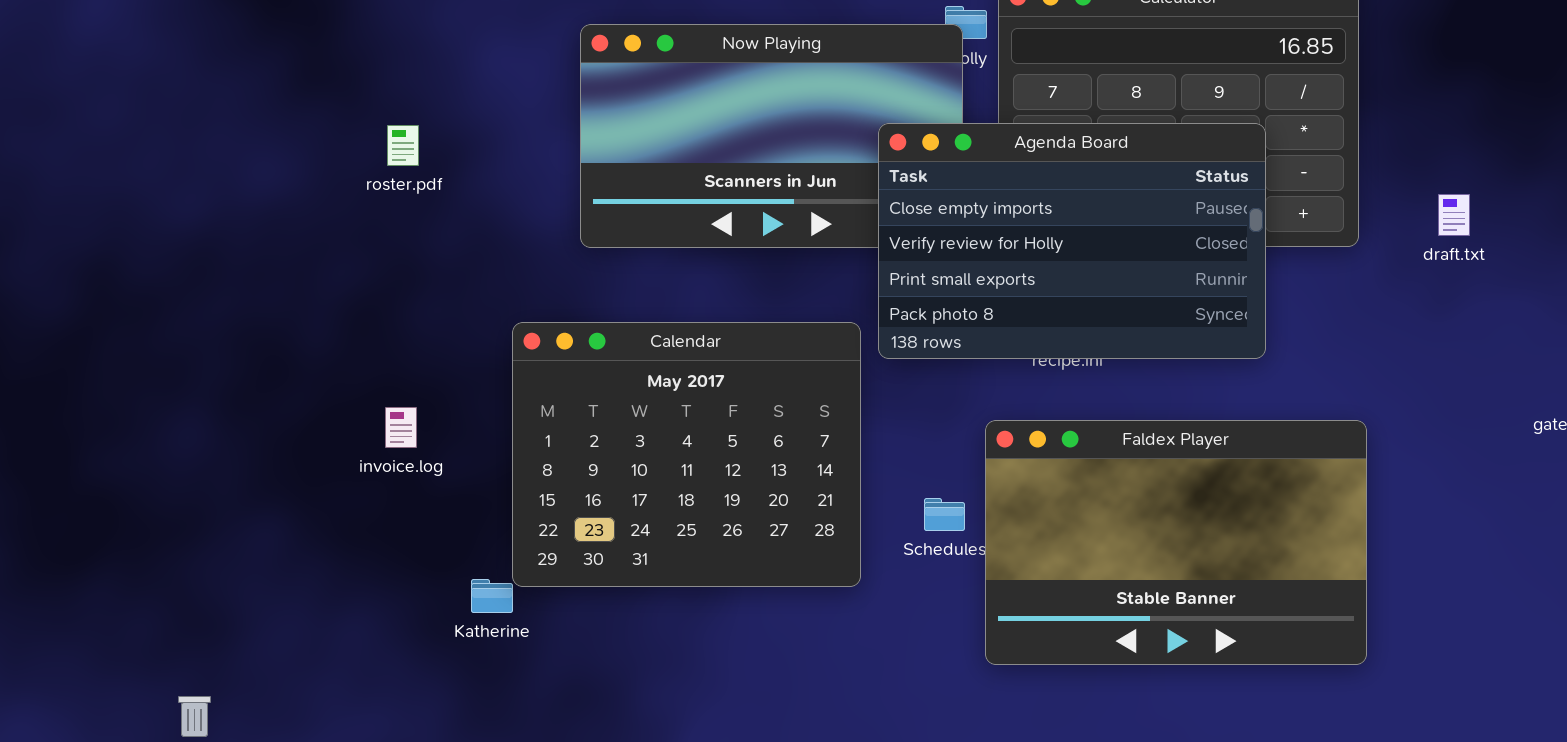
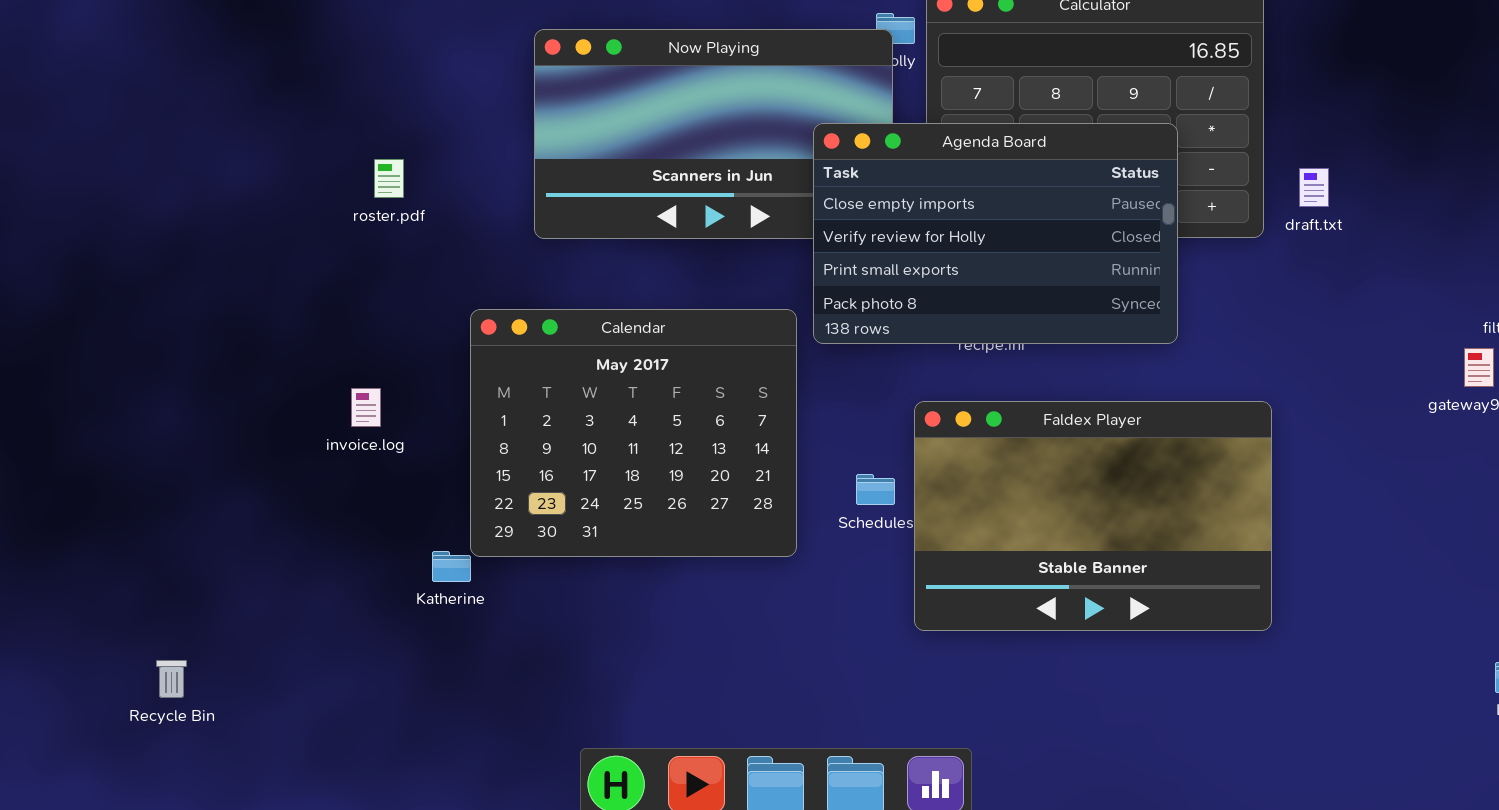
roster.pdf: [387,125,419,166] -> [374,159,404,198], moved
draft.txt: [1438,194,1470,236] -> [1299,168,1329,207], moved

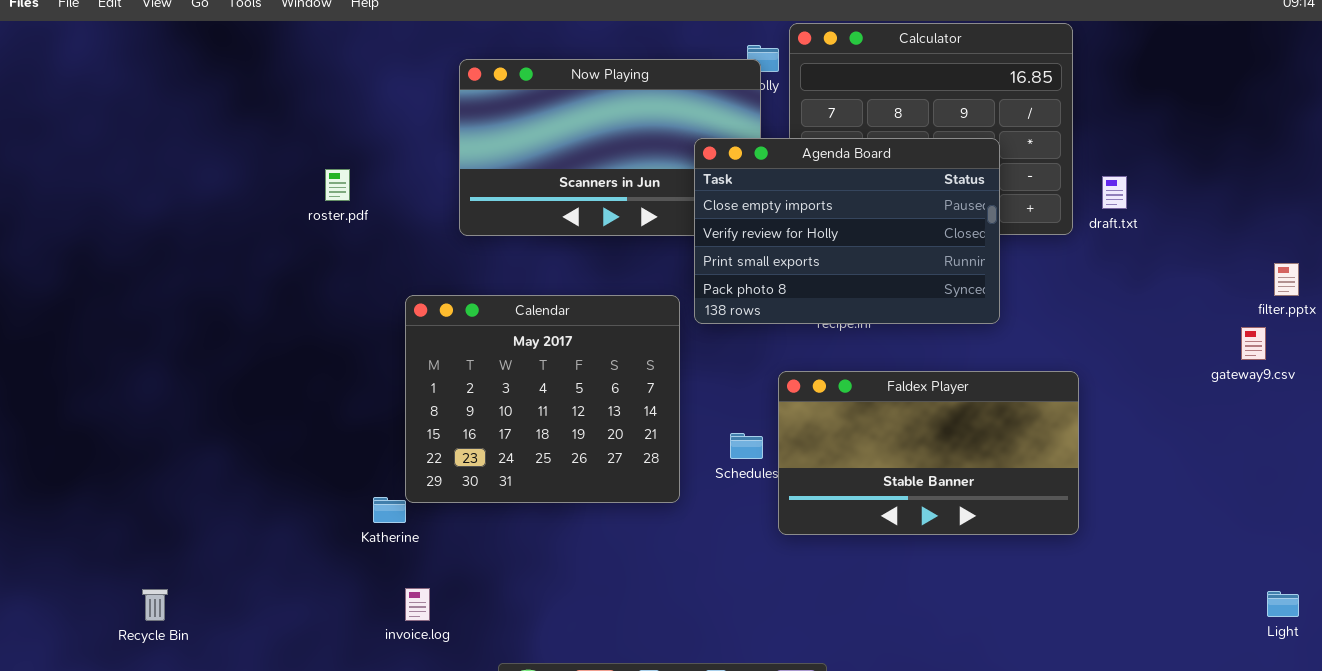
invoice.log: [351,388,381,427] -> [405,588,430,621], moved
Faldex Player: [914,401,1272,631] -> [778,371,1079,535], resized

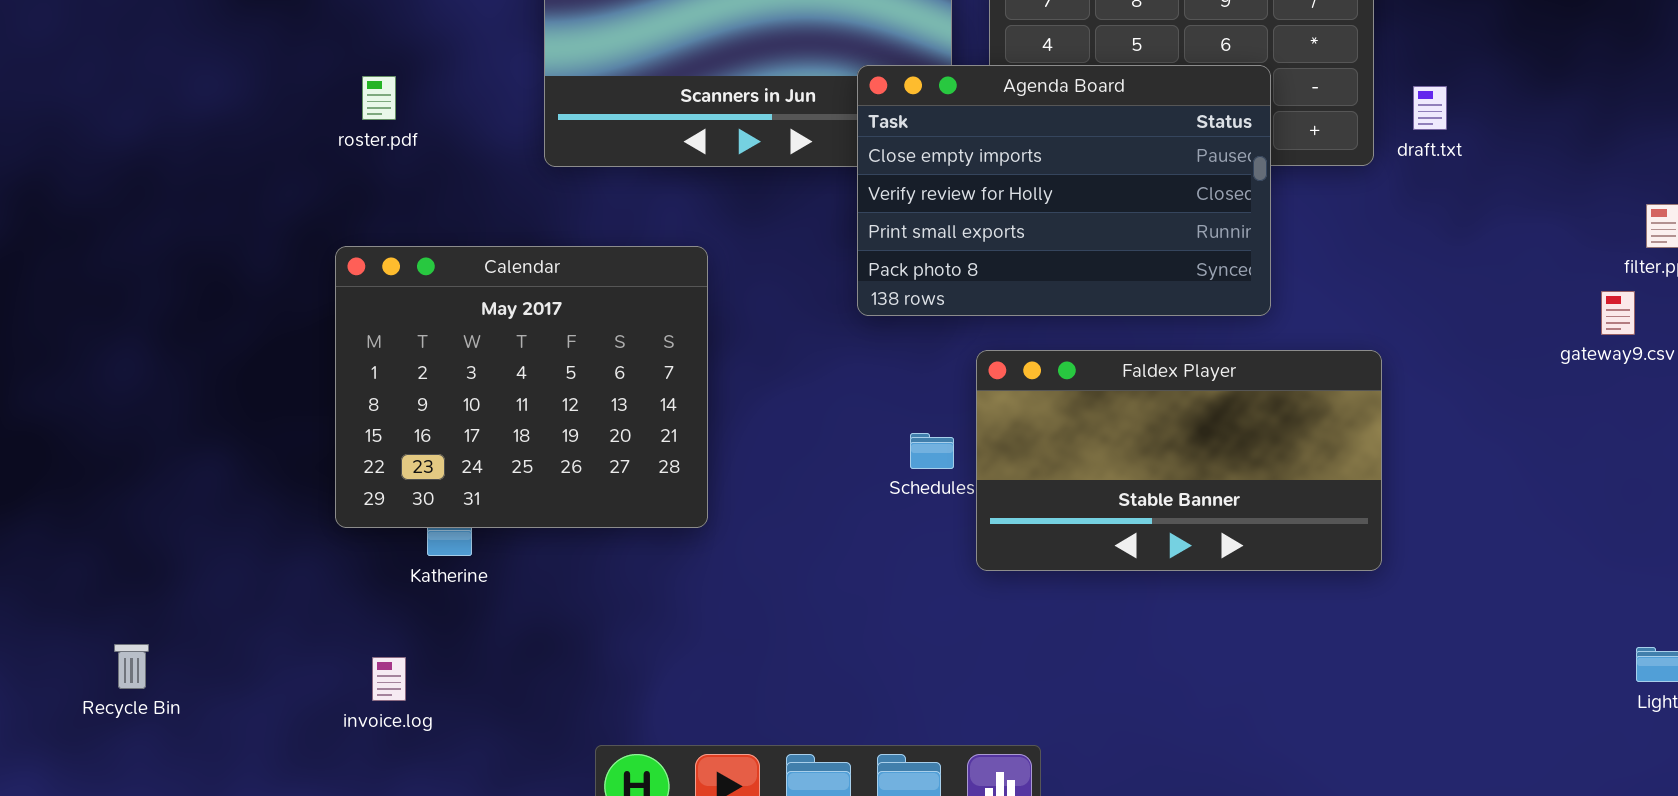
Agenda Board: [694,138,1000,324] -> [857,65,1271,316], moved
Calendar: [405,295,680,503] -> [335,246,708,528], moved
invoice.log: [405,588,430,621] -> [372,657,406,701], moved

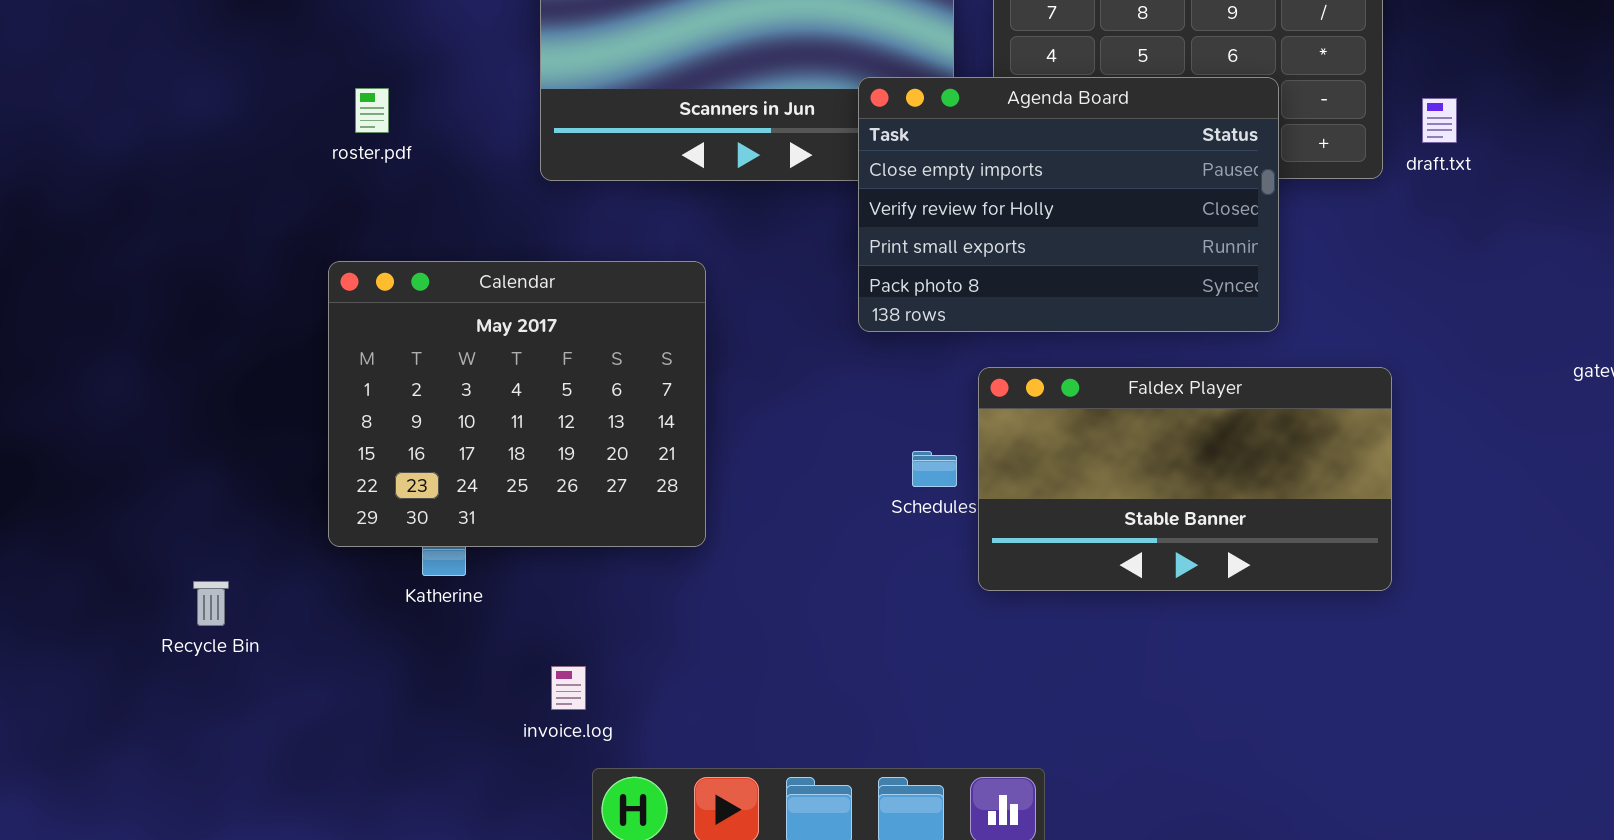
Recycle Bin: [114,644,149,689] -> [193,581,229,626], moved
invoice.log: [372,657,406,701] -> [551,666,586,710], moved

